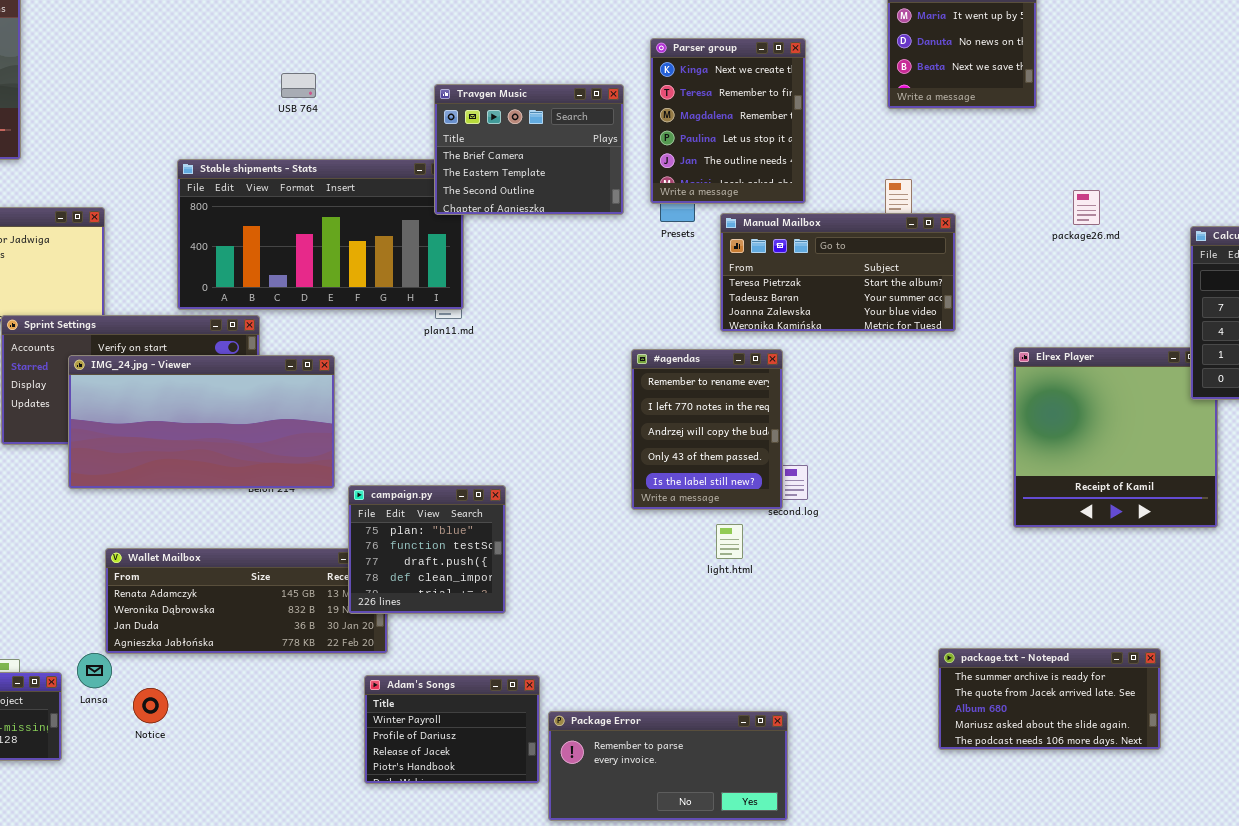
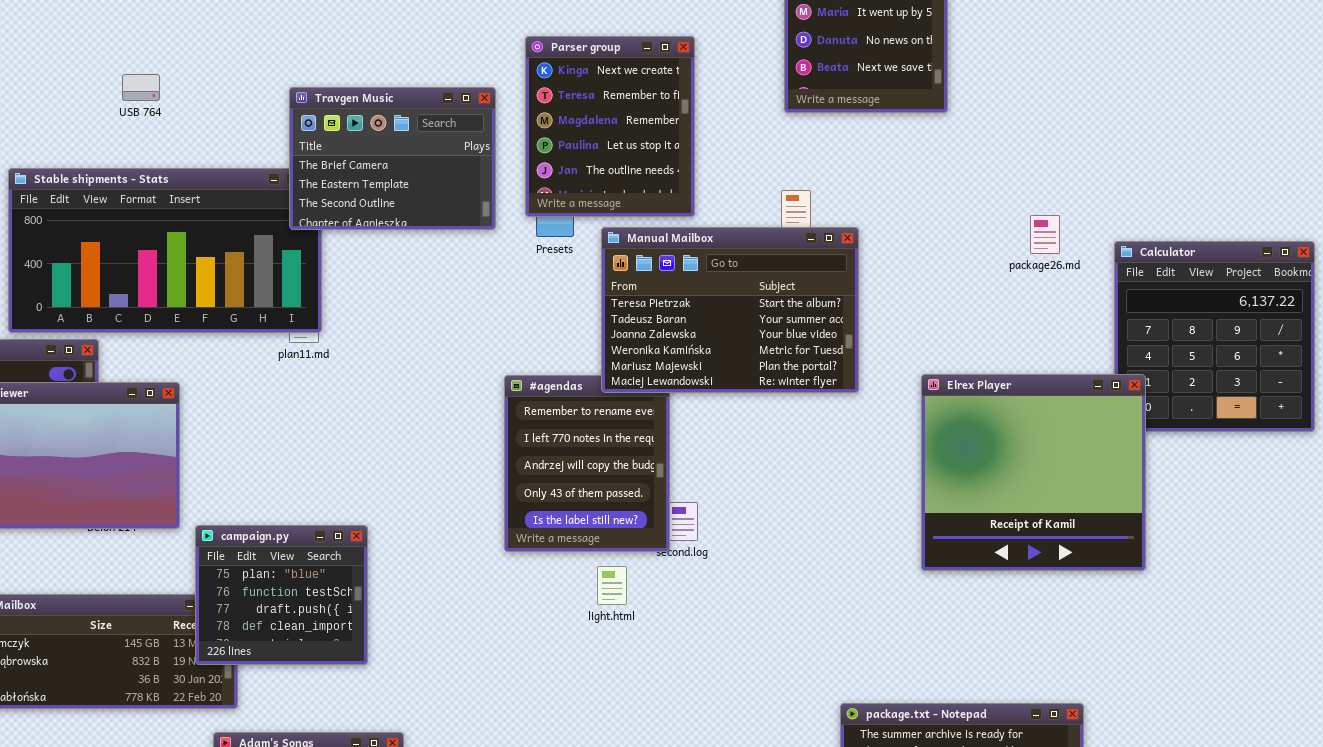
package26.md: [1073,190,1100,225] -> [1030,215,1060,254], moved
Manual Mailbox: [720,213,956,332] -> [601,227,859,393], resized
Elrex Player: [1013,347,1218,528] -> [921,374,1146,571], raised

